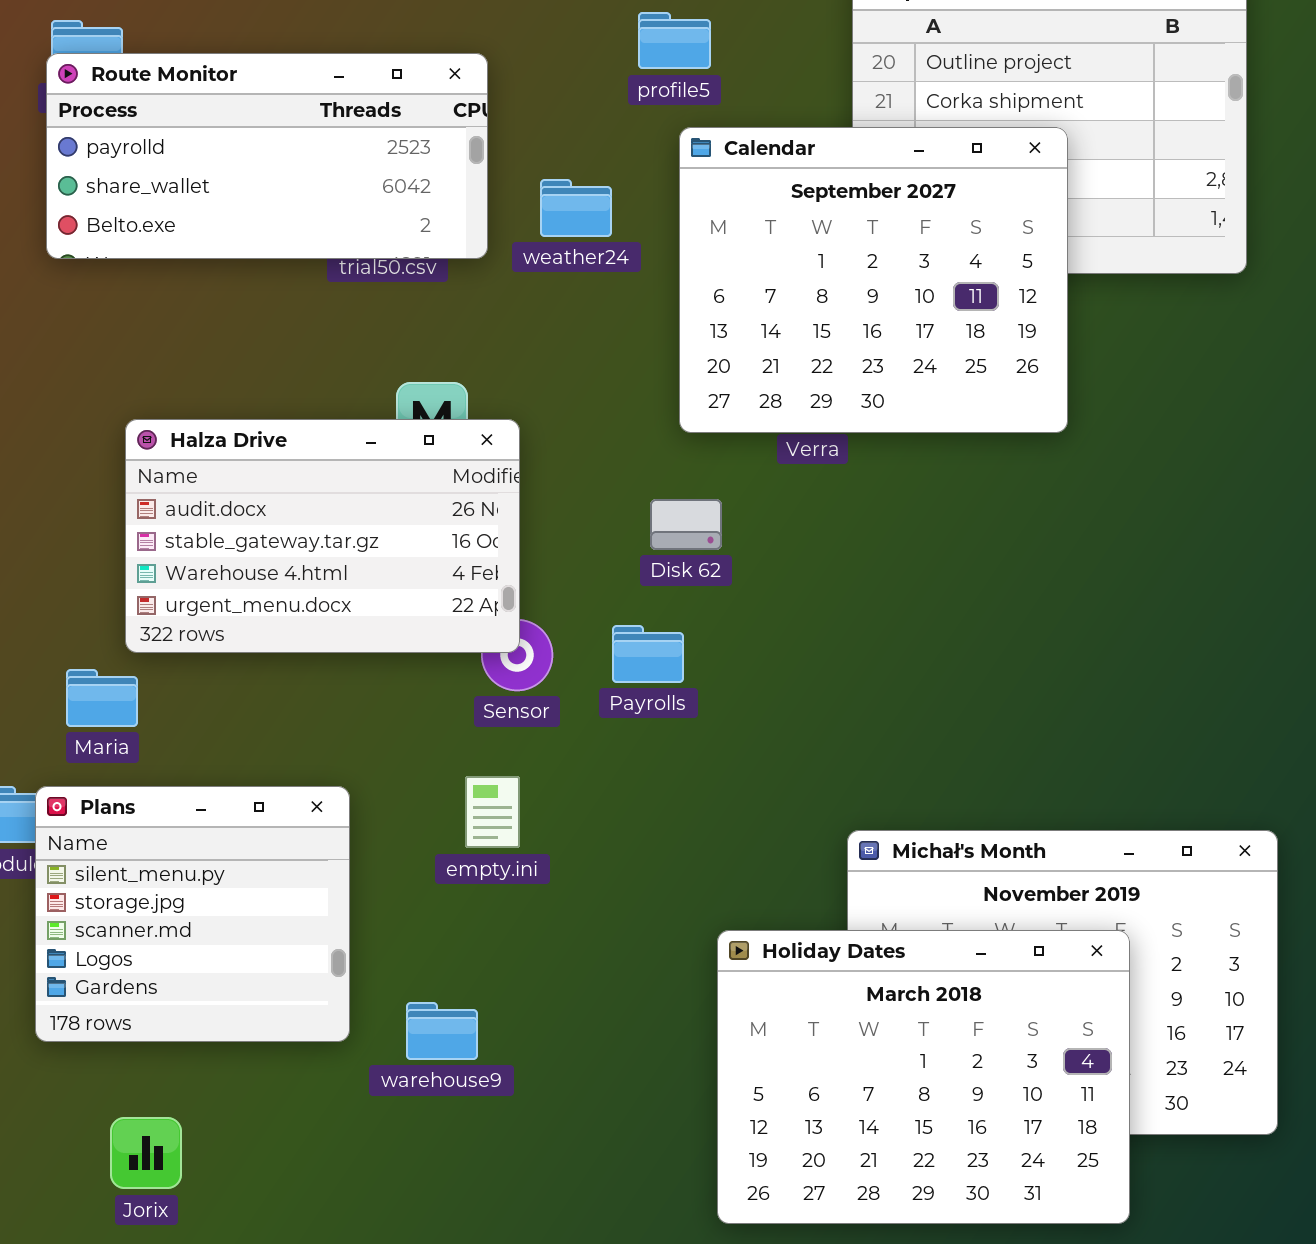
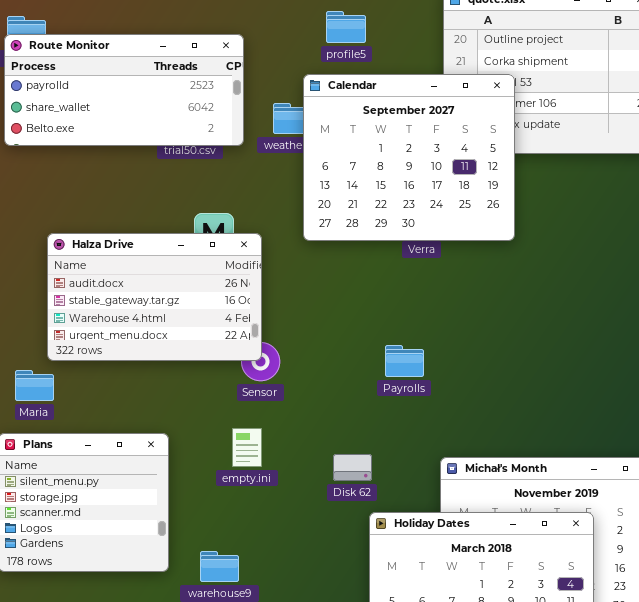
Calendar: [679,127,1068,433] -> [303,74,515,241], moved
Disk 62: [650,499,722,550] -> [333,454,372,481], moved
Payrolls: [612,625,684,683] -> [385,345,424,377], moved

